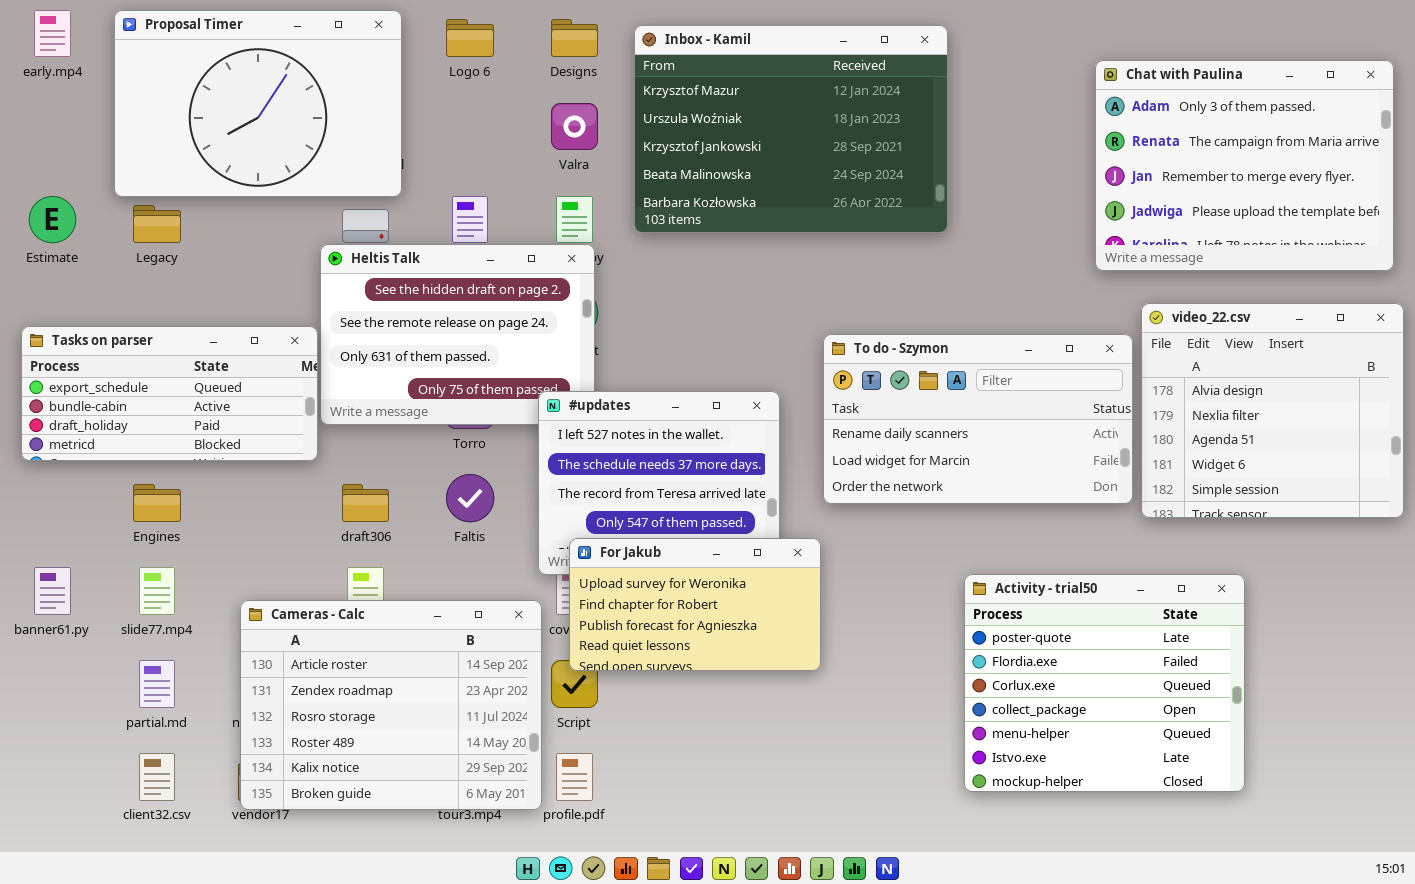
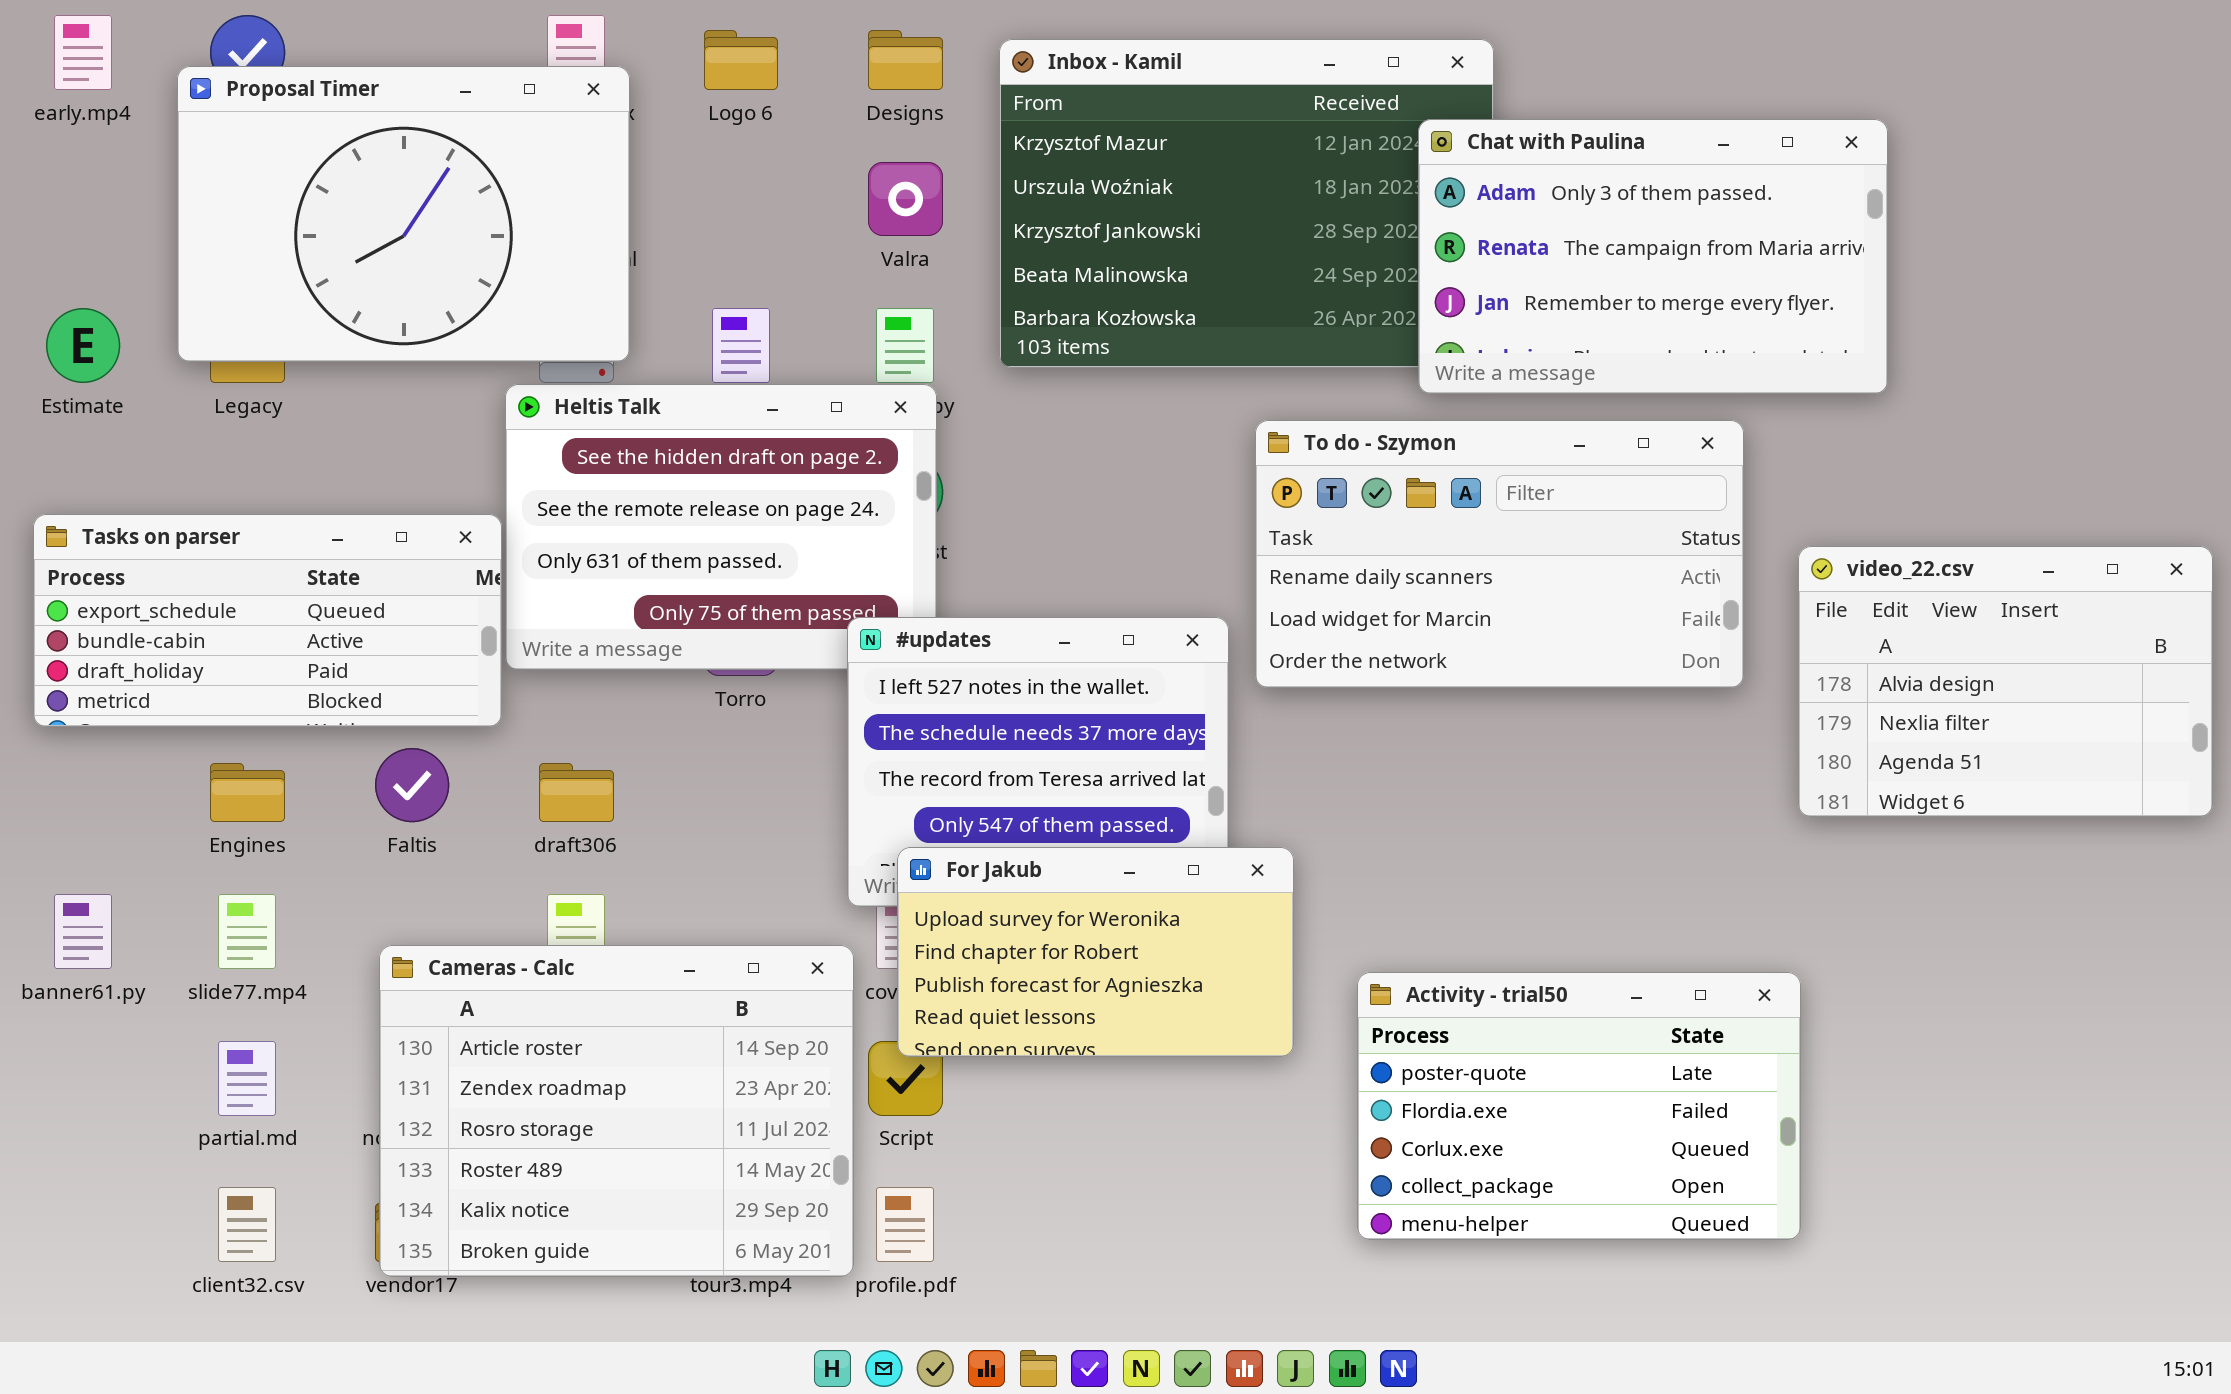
Proposal Timer: [114,10,402,197] -> [177,66,630,362], moved
Chat with Paulina: [1095,60,1394,271] -> [1418,119,1888,394], moved, resized
video_22.csv: [1141,303,1404,518] -> [1798,546,2213,817], resized
To do - Szymon: [823,334,1133,504] -> [1255,420,1744,688], moved
Faltis: [446,474,494,522] -> [375,748,449,822], moved
Activity - trial50: [964,574,1245,792] -> [1357,972,1801,1240], moved, resized

